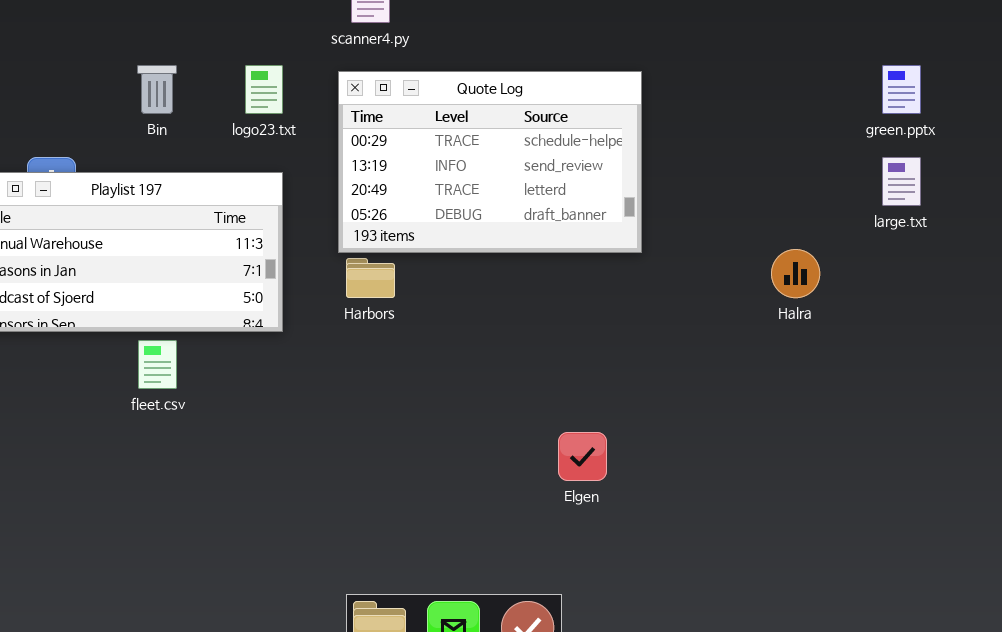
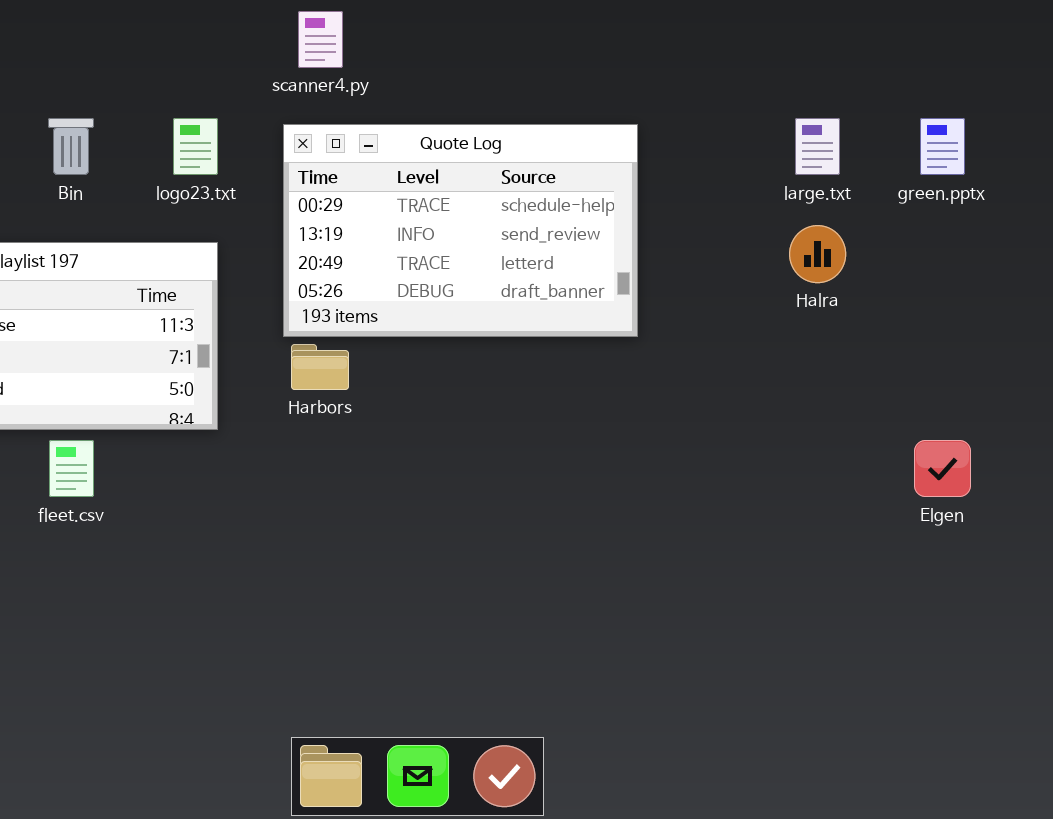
large.txt: [882,157,921,206] -> [795,118,840,175], moved
Halra: [771,249,820,298] -> [789,225,846,283], moved
Elgen: [558,432,607,481] -> [914,440,971,497], moved

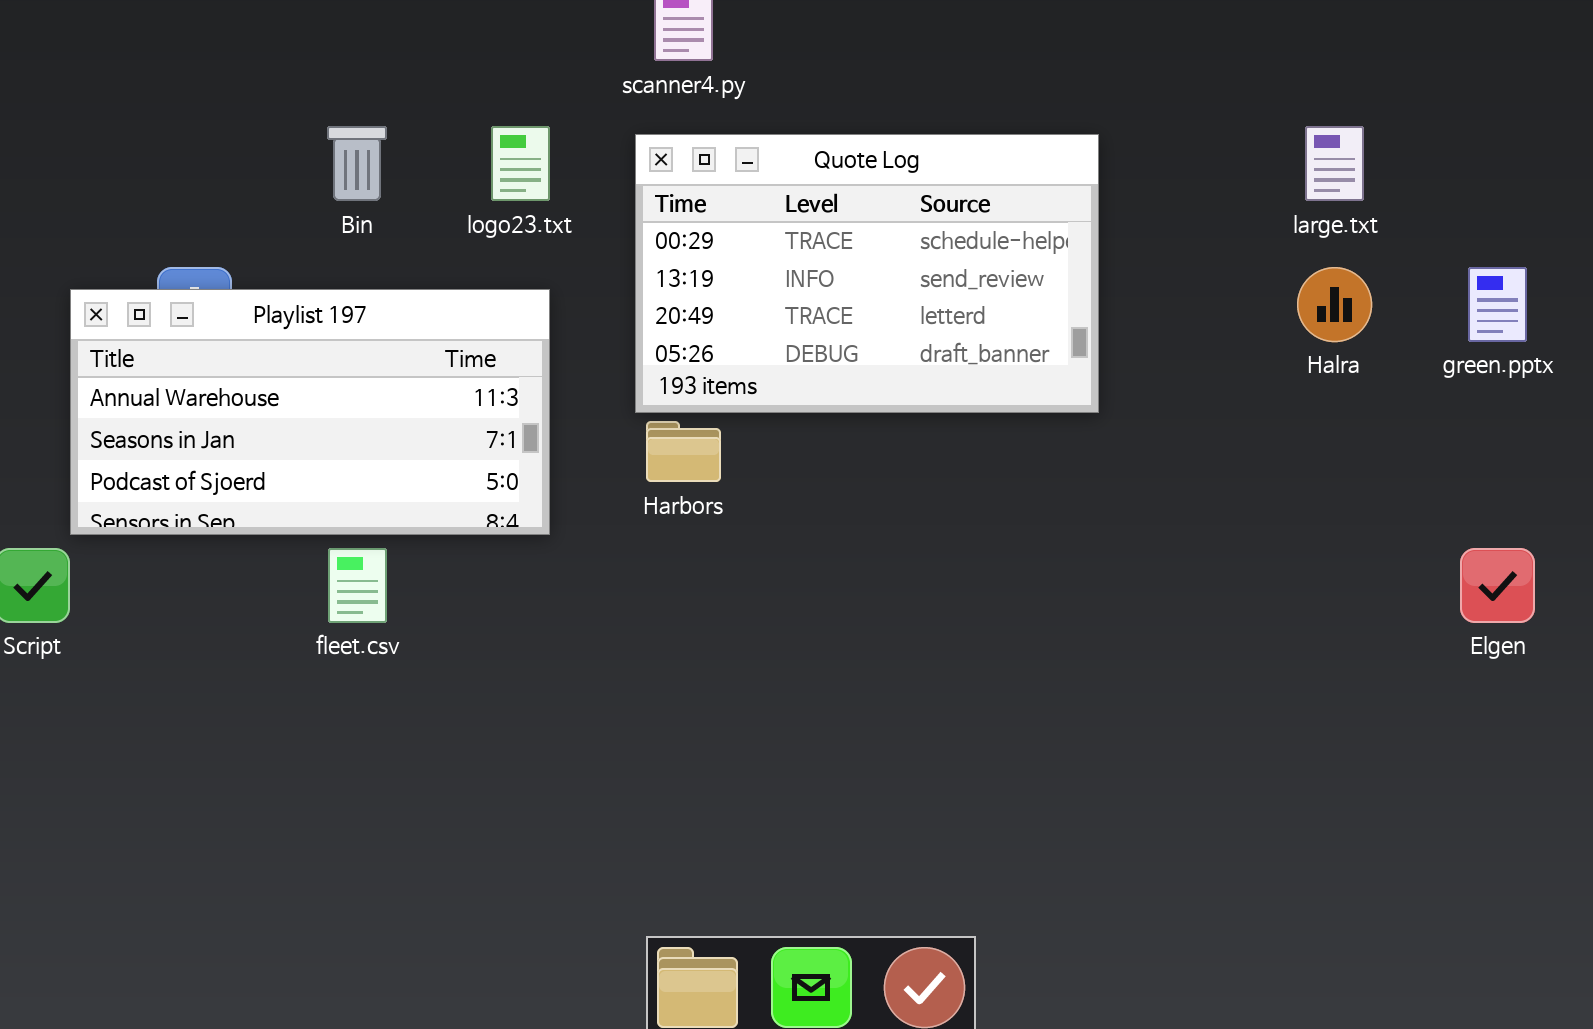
green.pptx: [920,118,965,175] -> [1468,267,1527,342], moved

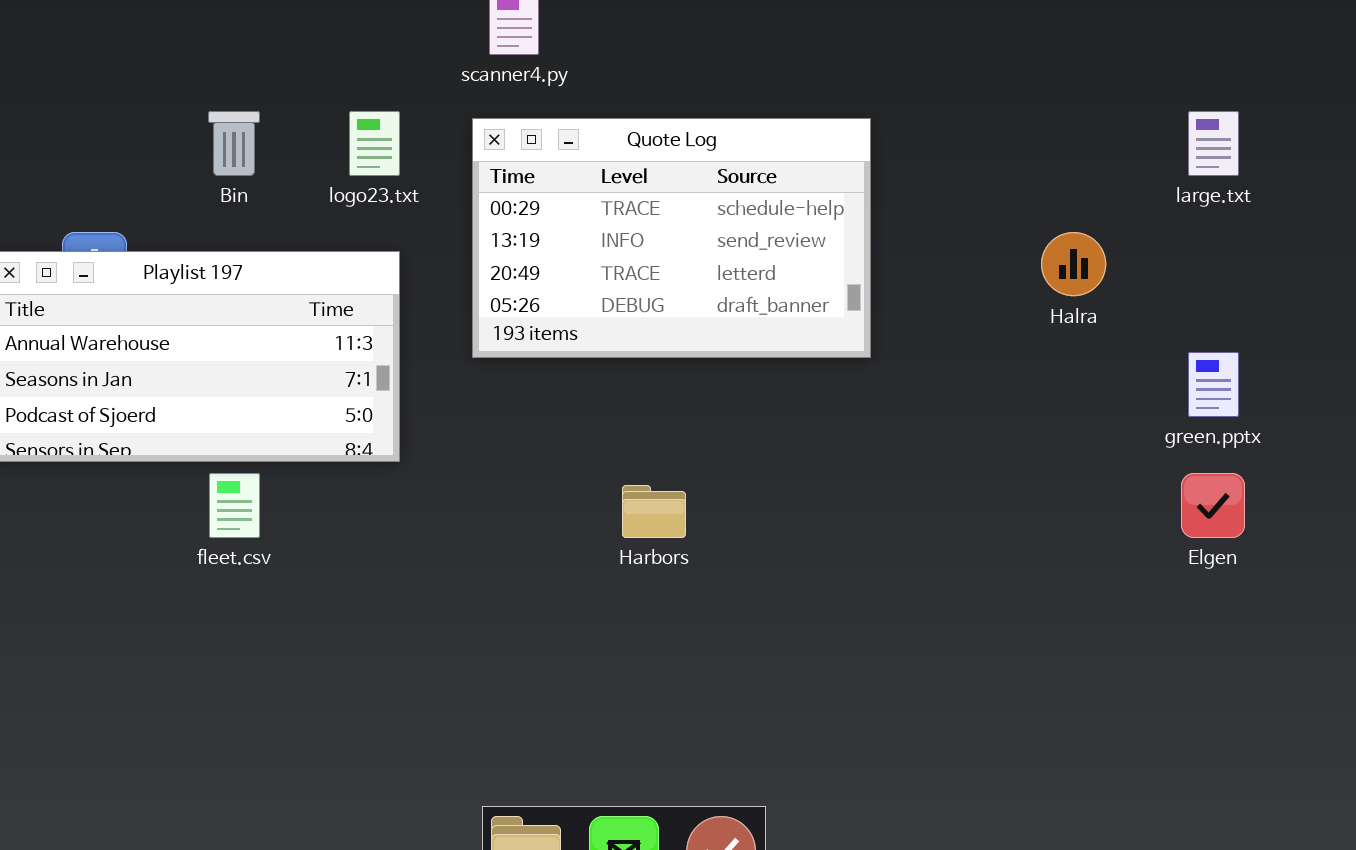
large.txt: [1305,126,1364,201] -> [1188,111,1239,176], moved
green.pptx: [1468,267,1527,342] -> [1188,352,1239,417], moved
Harbors: [646,421,721,482] -> [622,485,686,538], moved

